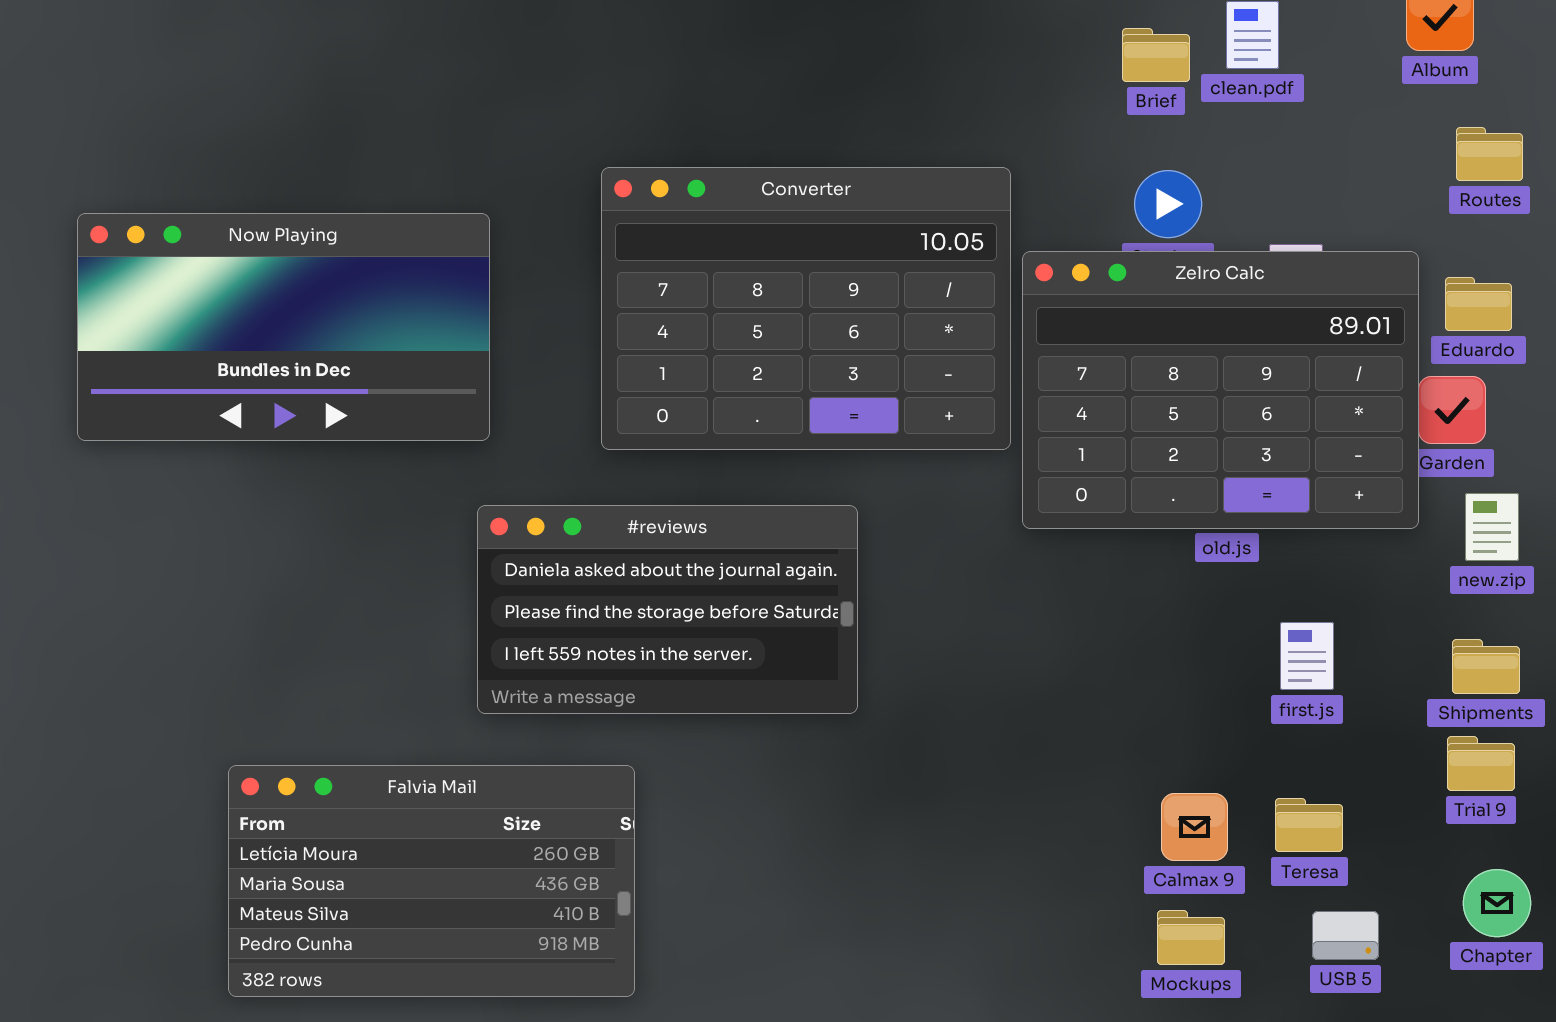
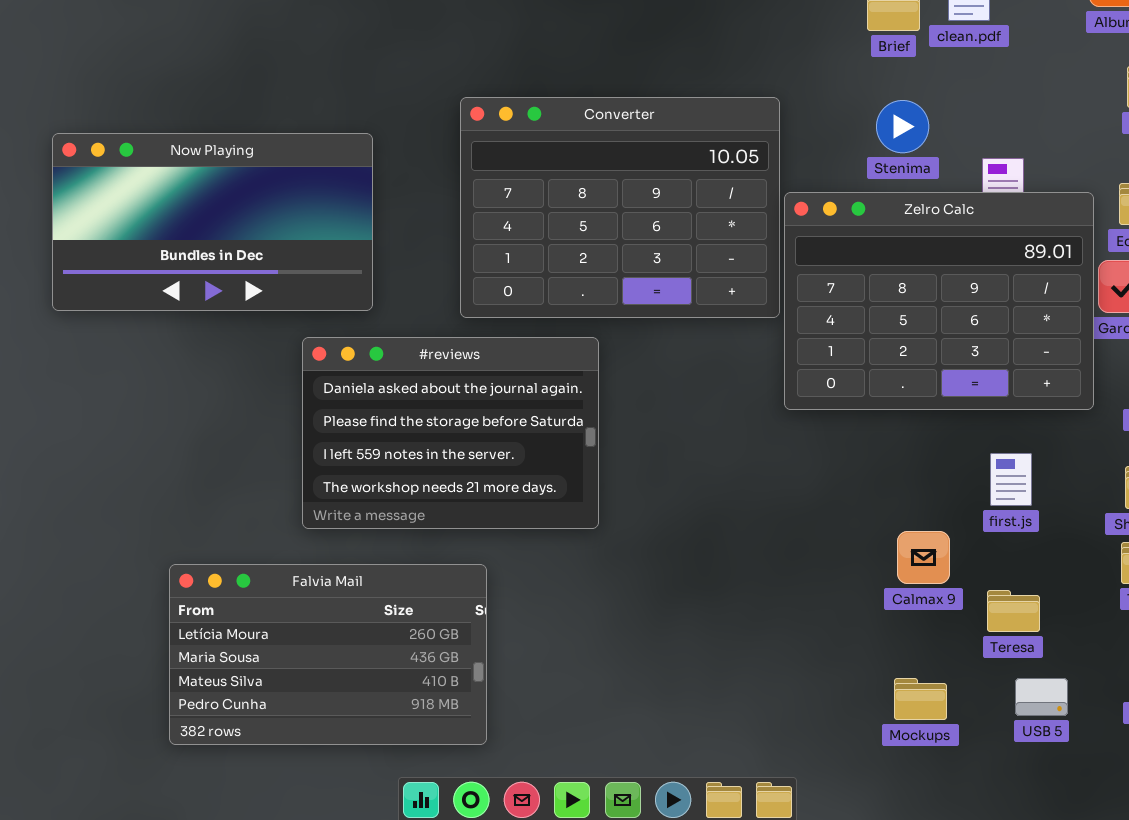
Zelro Calc: [1022,251,1419,529] -> [784,192,1094,410], moved
#reviews: [477,505,858,714] -> [302,337,599,529], moved, resized
Calmax 9: [1161,793,1228,861] -> [897,531,950,584], moved

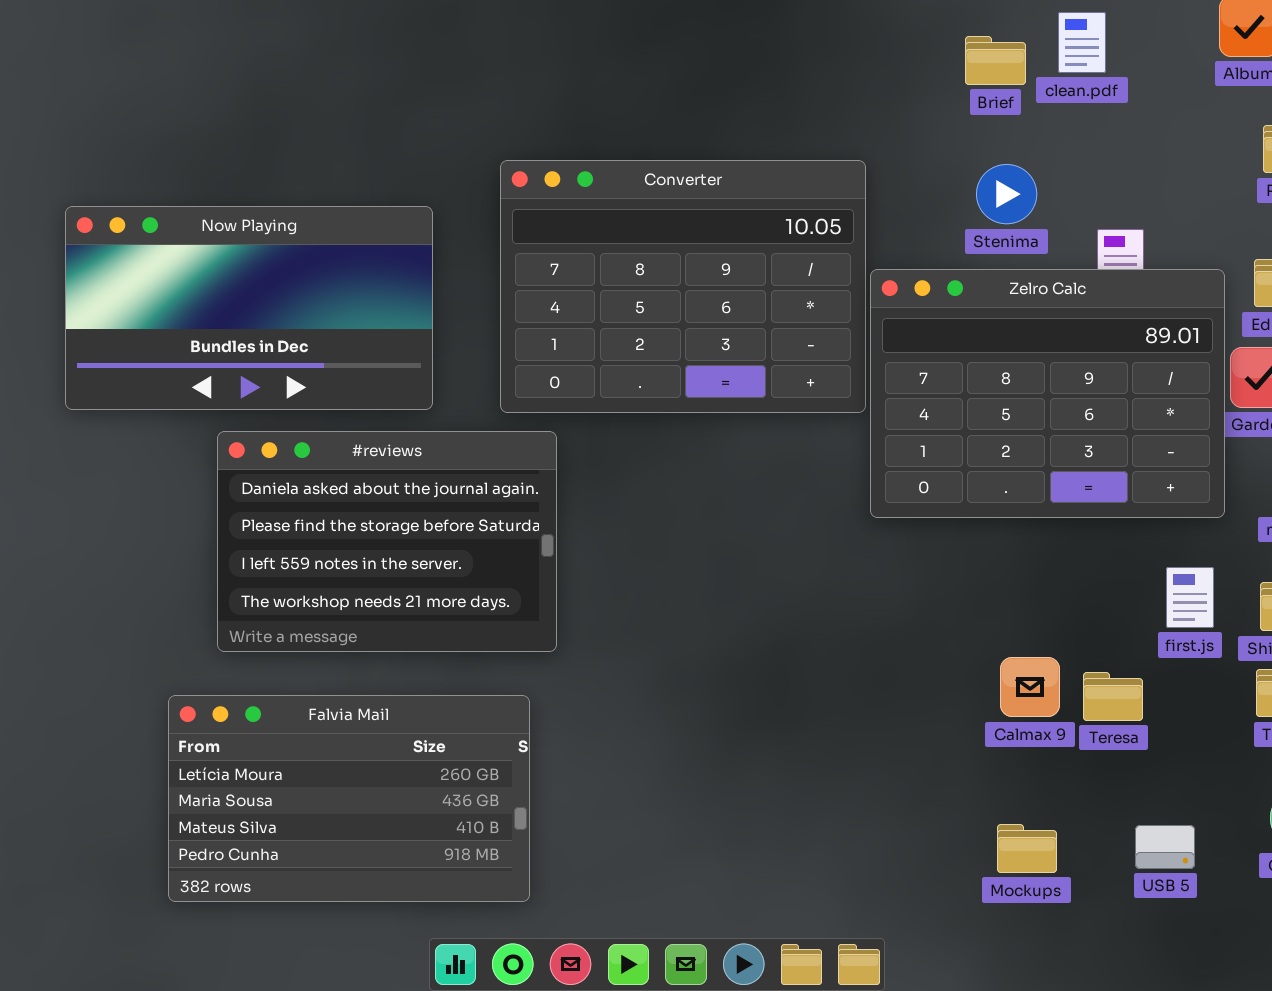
Now Playing: [52,133,373,311] -> [65,206,433,410], moved
#reviews: [302,337,599,529] -> [217,431,557,652], moved
first.js: [990,453,1032,506] -> [1166,567,1214,628], moved
Teresa: [987,590,1040,632] -> [1083,672,1143,721], moved

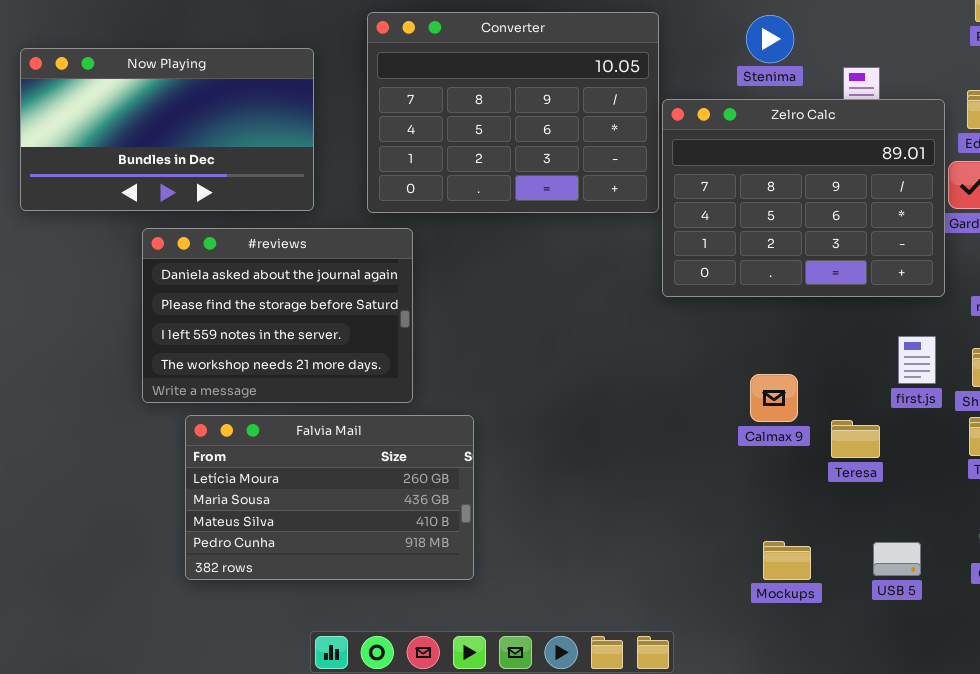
Calmax 9: [1000,657,1060,717] -> [750,374,798,422], moved
Falvia Mail: [168,695,530,902] -> [185,415,474,580], moved

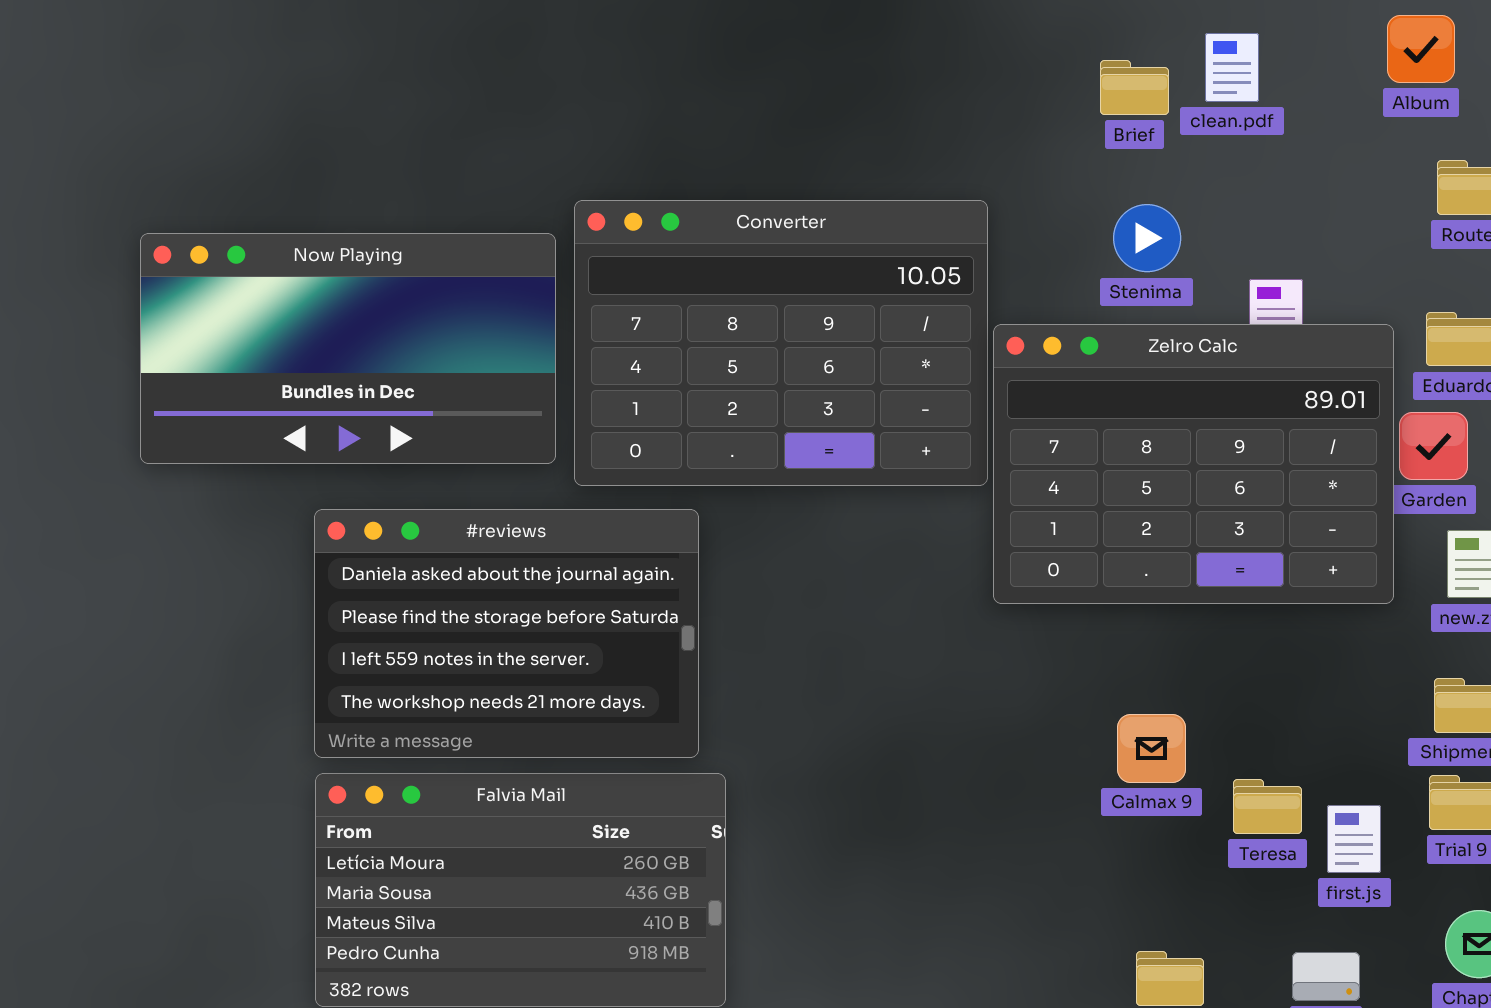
Now Playing: [20,48,314,211] -> [140,233,556,464], moved
#reviews: [142,228,413,403] -> [314,509,699,758], moved
first.js: [898,336,936,384] -> [1327,805,1381,873], moved

